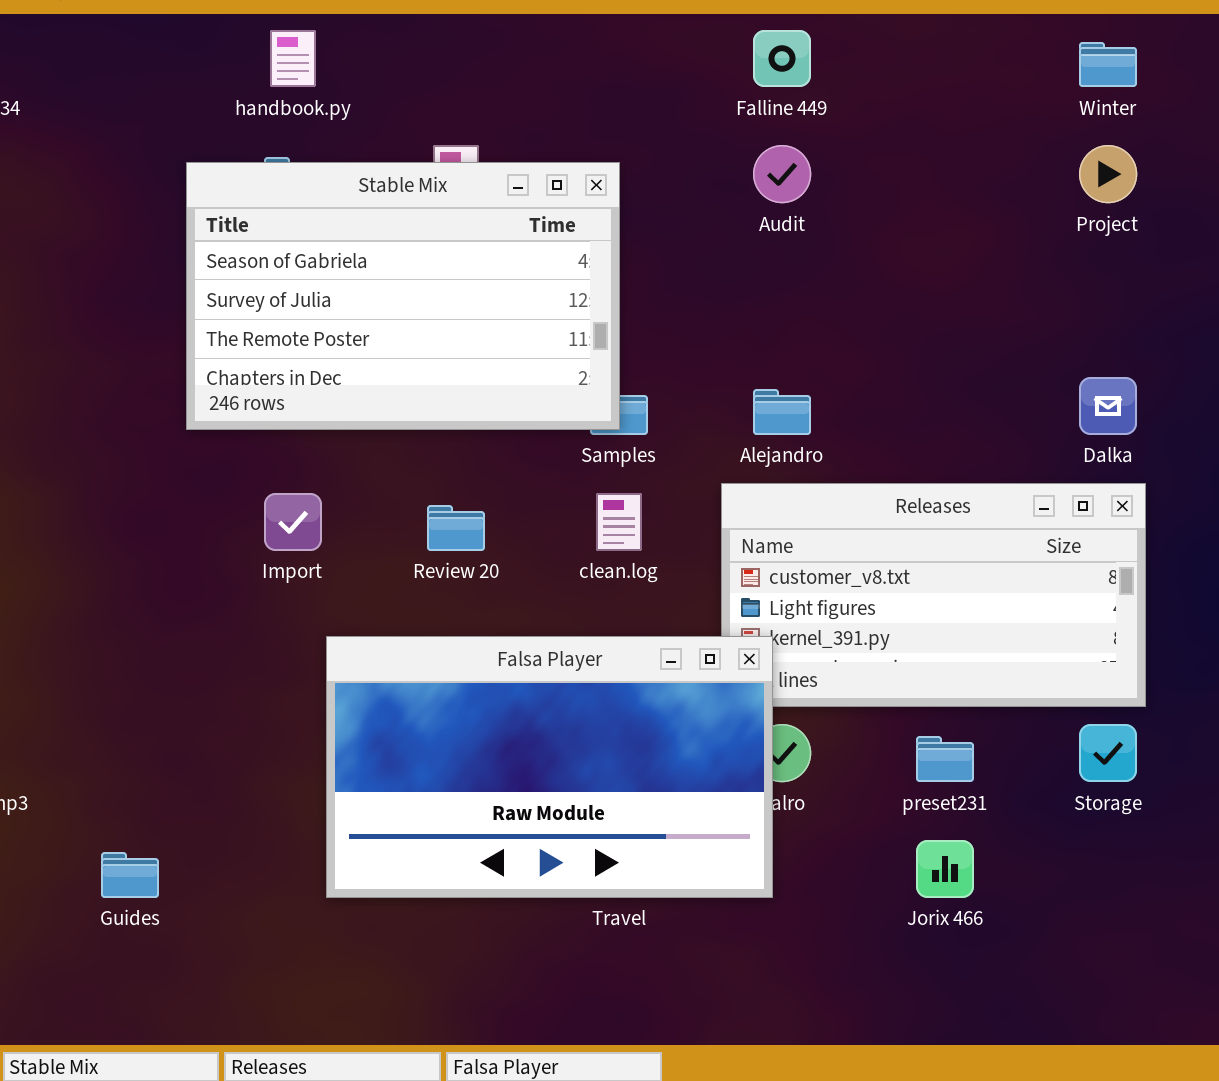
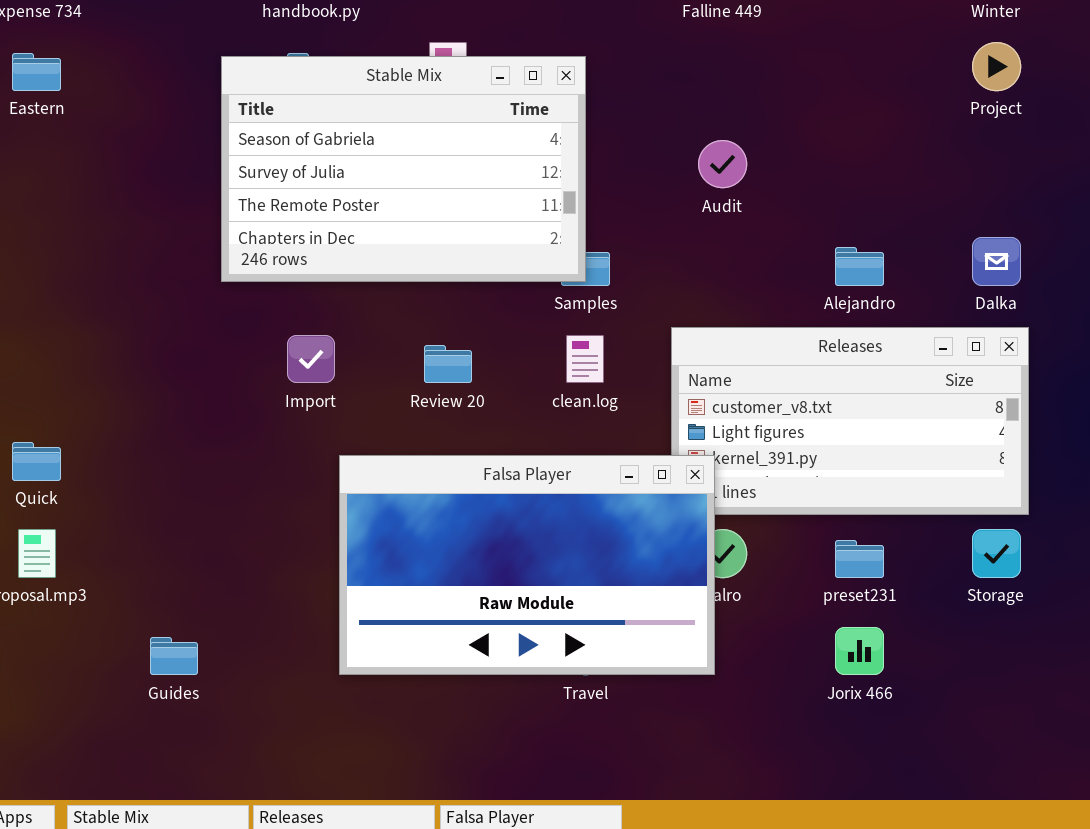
Audit: [753,145,811,203] -> [698,140,747,188], moved
Alejandro: [753,389,811,435] -> [835,247,884,286], moved

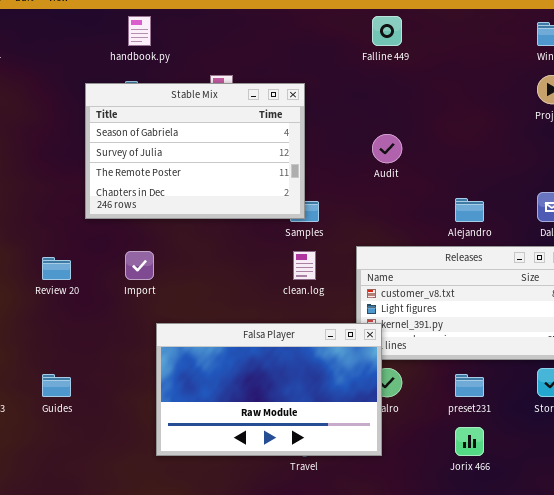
Review 20: [424,345,472,383] -> [42,257,71,280], moved
Guides: [150,637,198,675] -> [42,374,71,397], moved

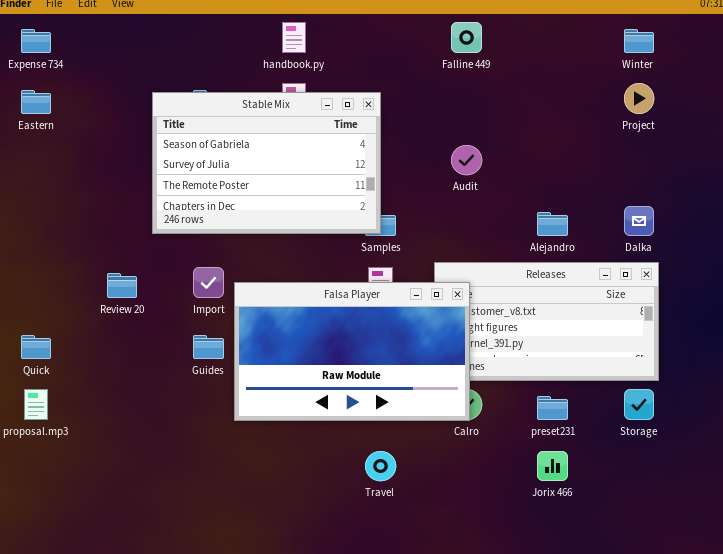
handbook.py: [128,16,151,46] -> [282,22,306,53], moved
Falsa Player: [156,323,382,456] -> [234,282,470,421], moved
Guides: [42,374,71,397] -> [193,335,224,359], moved

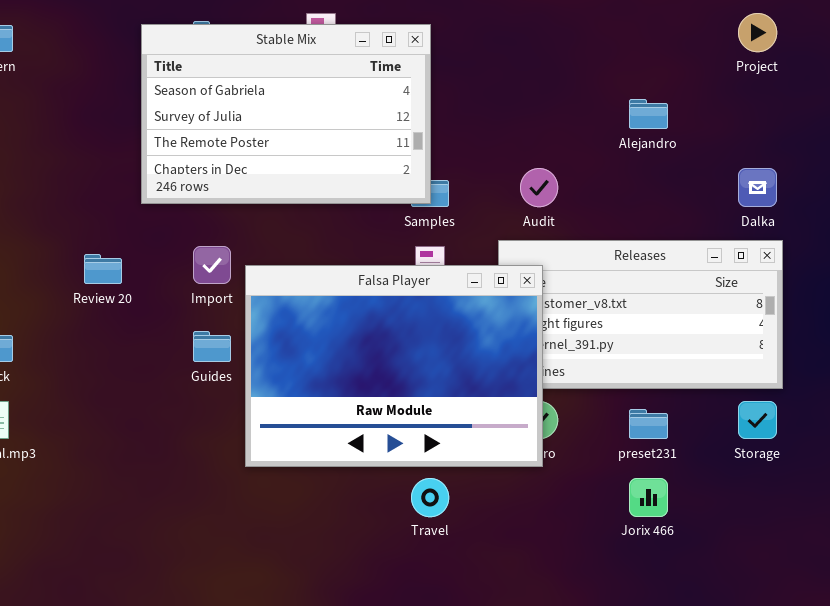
Audit: [451,145,482,175] -> [520,168,558,207], moved
Alejandro: [537,212,568,236] -> [629,99,668,129], moved
Falsa Player: [234,282,470,421] -> [245,265,543,467], resized

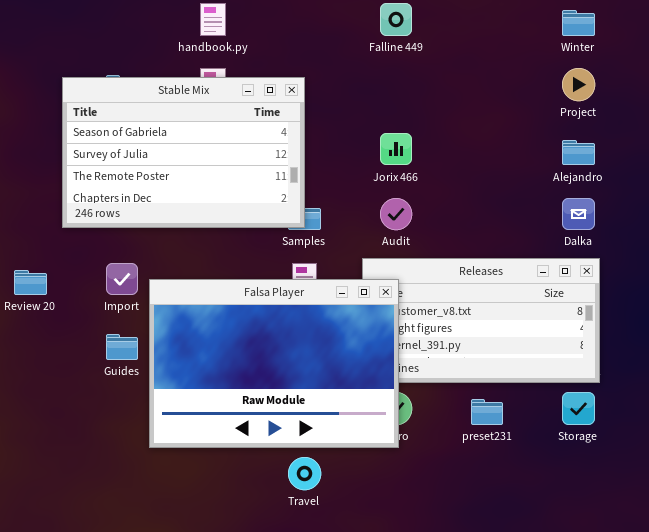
Alejandro: [629,99,668,129] -> [562,140,595,165], moved
Jorix 466: [629,478,668,517] -> [380,133,412,165], moved

